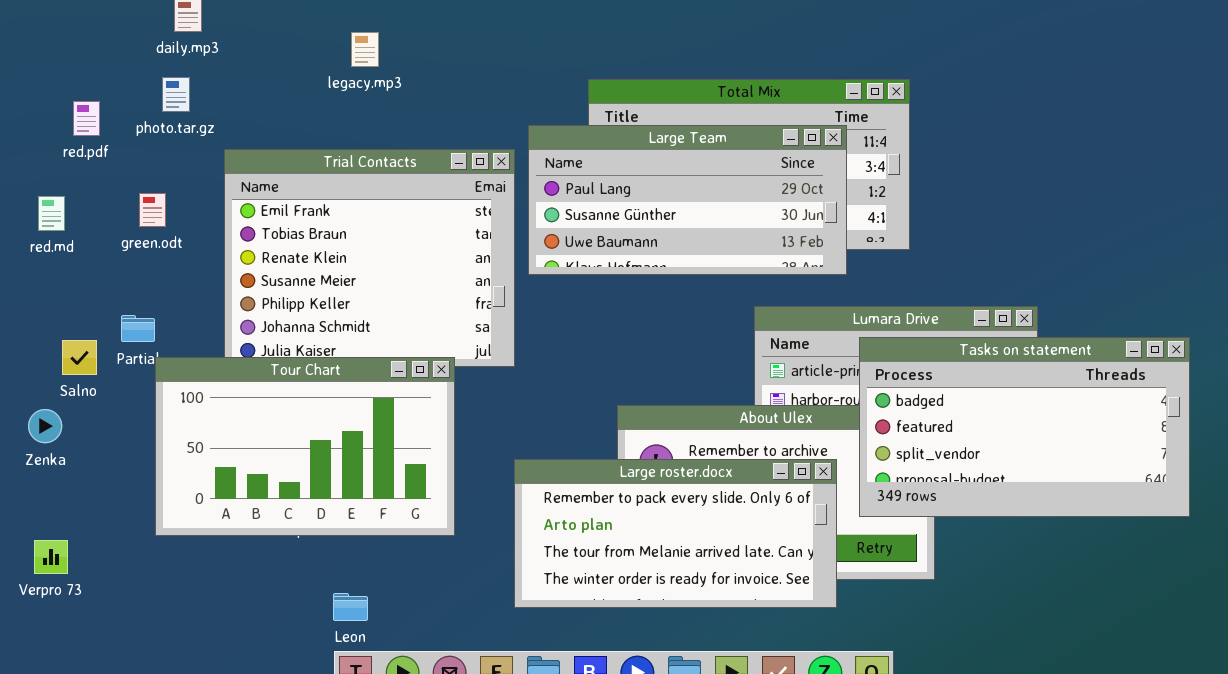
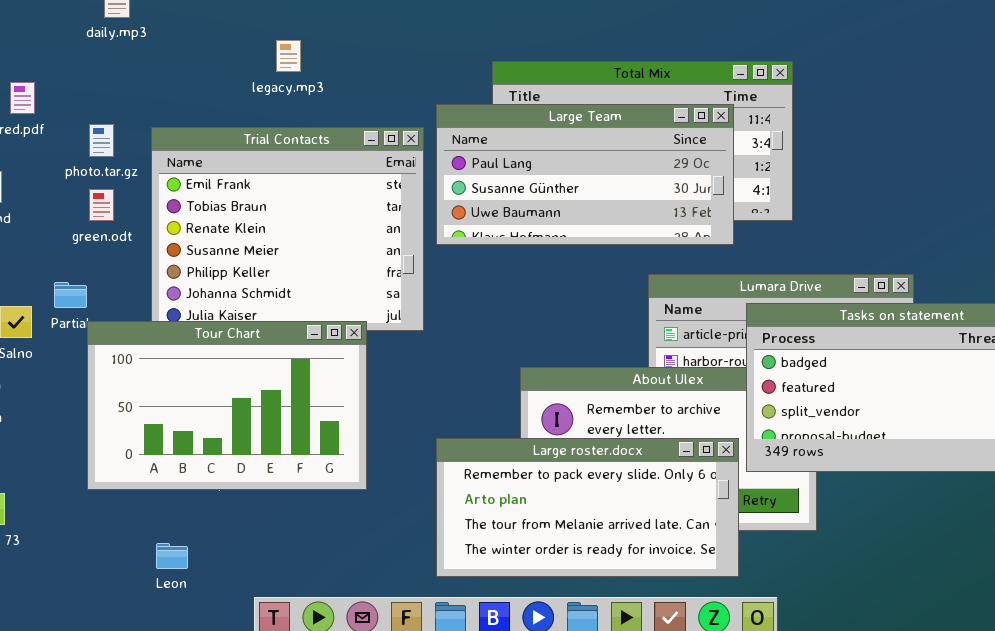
legacy.mp3: [351,32,379,67] -> [276,40,301,72], moved
photo.tar.gz: [162,77,190,112] -> [89,124,114,157], moved
green.odt: [139,193,166,227] -> [89,189,114,221], moved
Large roster.docx: [514,459,837,608] -> [436,438,739,577], moved
Leon: [333,593,368,621] -> [156,543,188,569], moved

